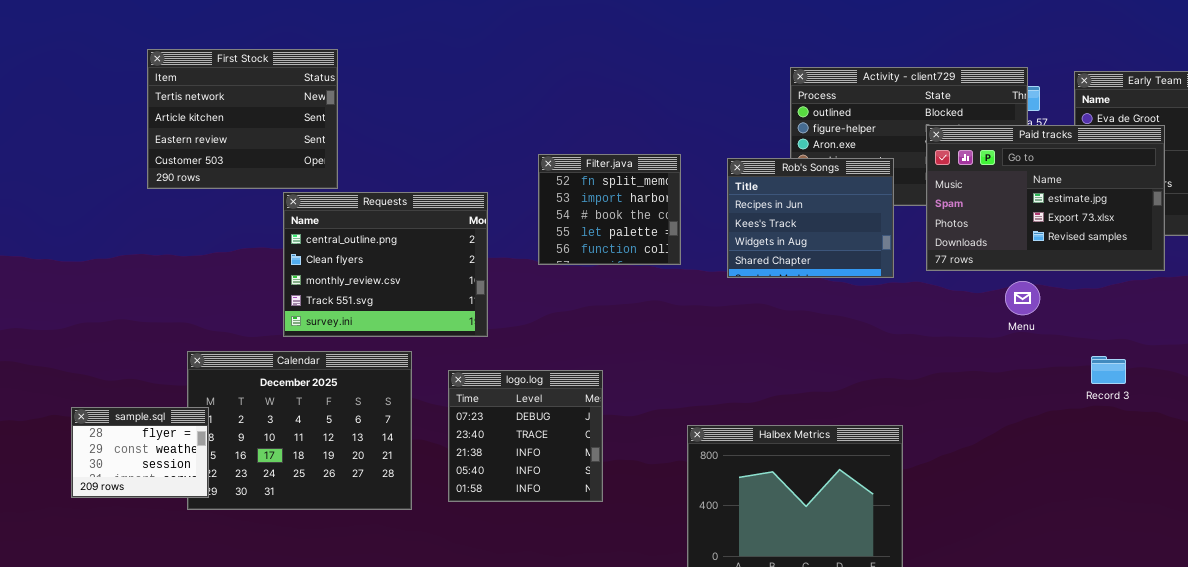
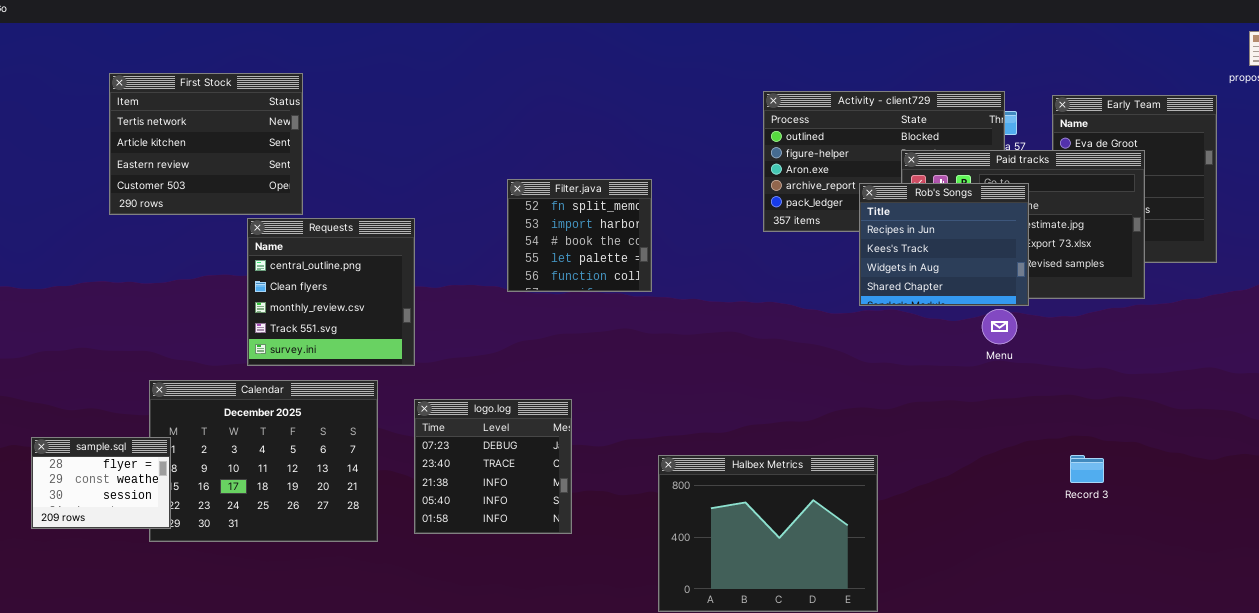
Rob's Songs: [727,158,894,278] -> [859,183,1029,306], moved
Requests: [283,192,488,337] -> [247,218,415,366], resized
Record 3: [1091,356,1126,384] -> [1070,455,1104,483], moved

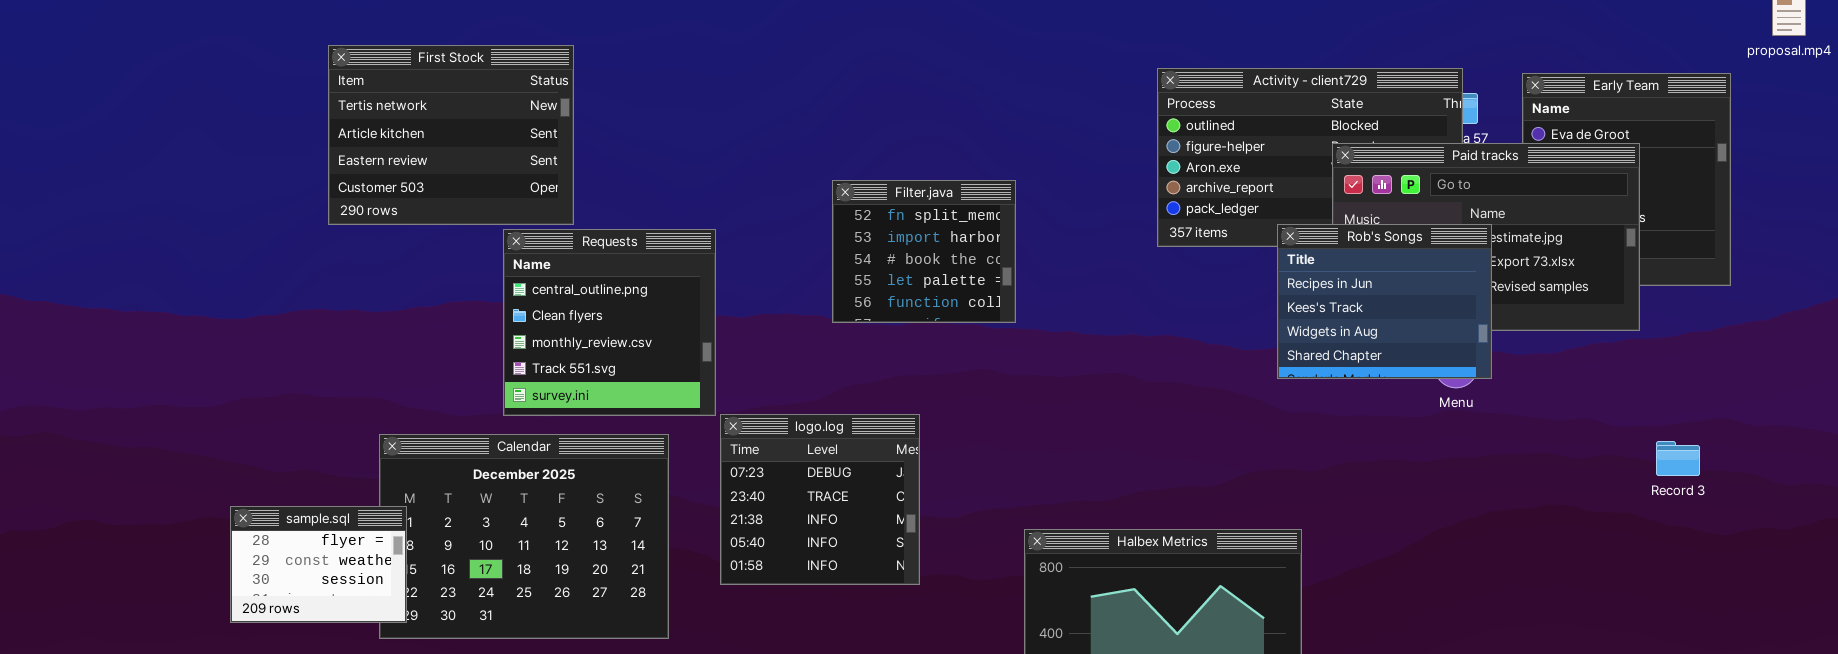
Rob's Songs: [859,183,1029,306] -> [1277,224,1492,379], moved
logo.log: [414,399,572,534] -> [720,414,920,585], moved
Record 3: [1070,455,1104,483] -> [1656,441,1700,476], moved

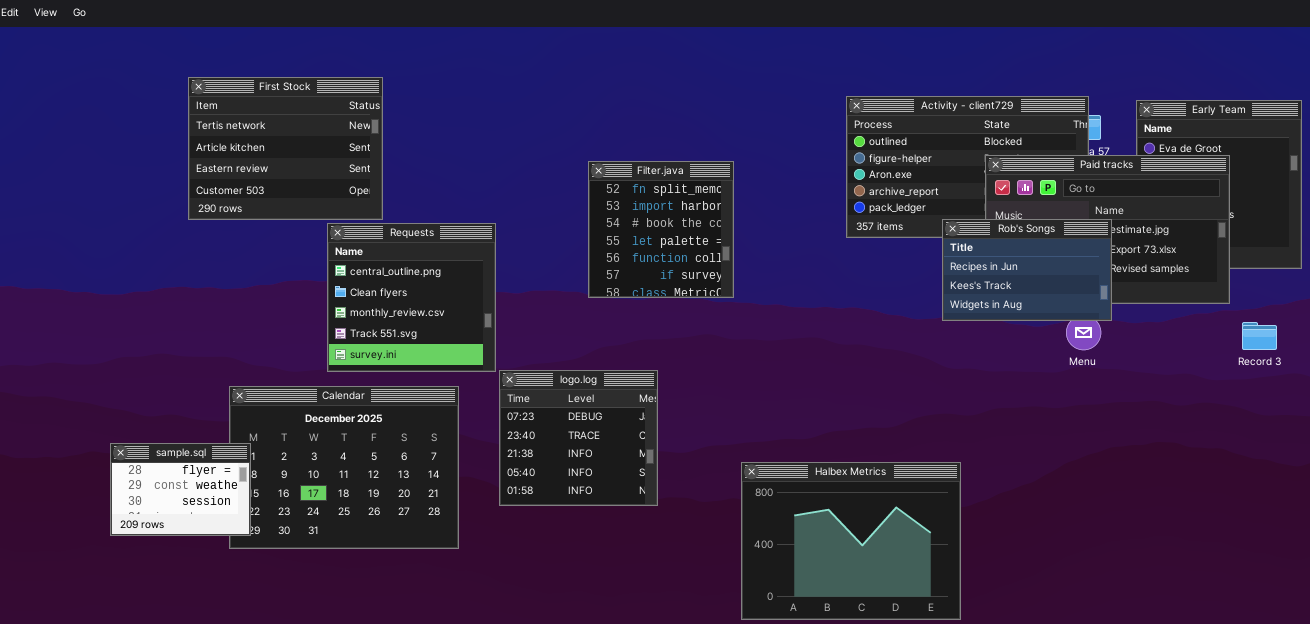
Filter.java: [832,180,1016,323] -> [588,161,734,298], resized
Rob's Songs: [1277,224,1492,379] -> [942,219,1112,321], resized
Record 3: [1656,441,1700,476] -> [1242,322,1277,350], moved

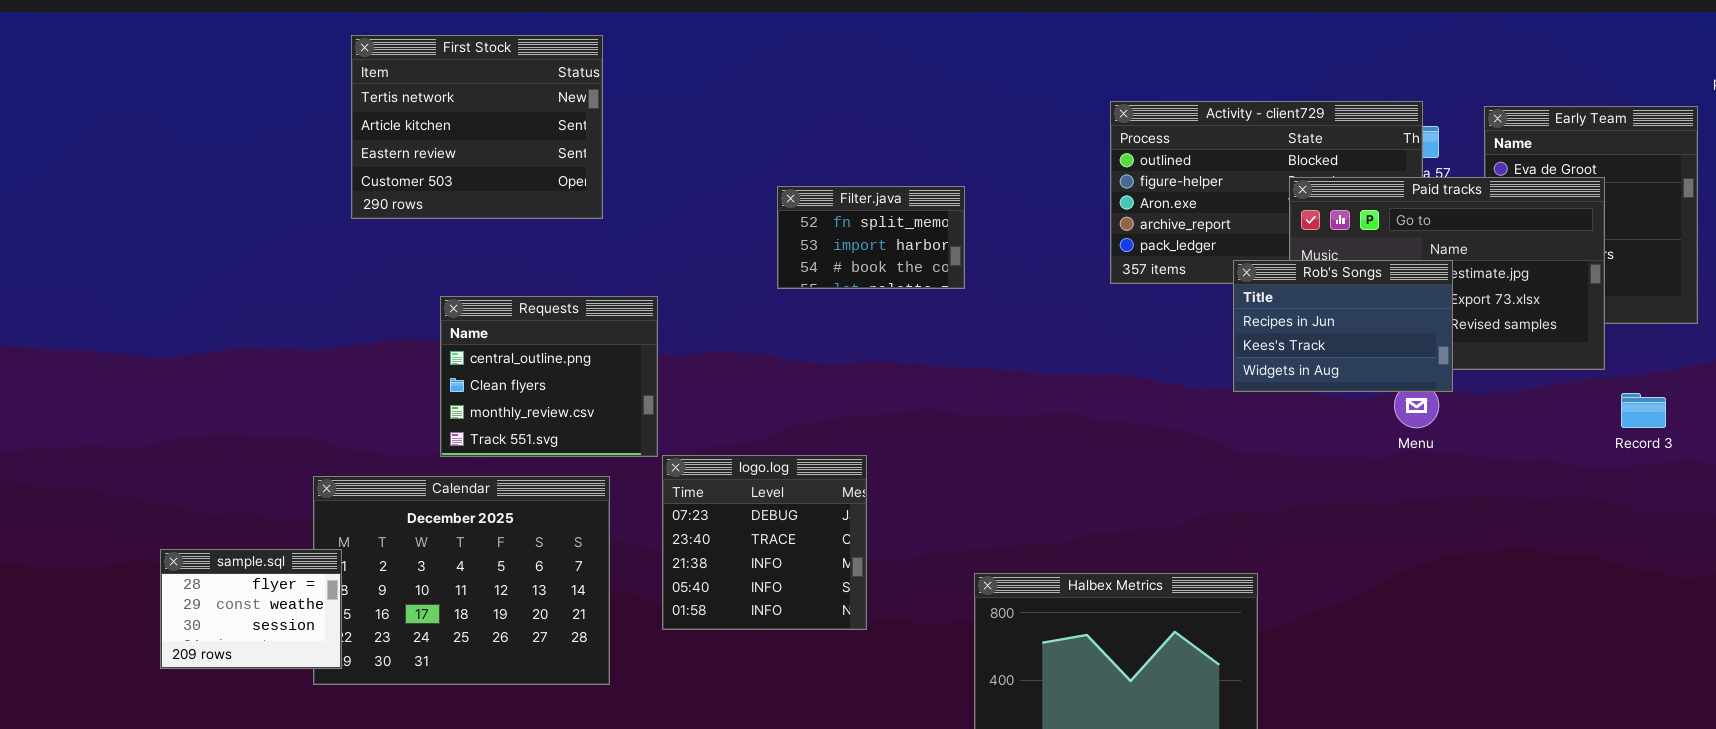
First Stock: [188,77,383,220] -> [351,35,603,219], moved
Filter.java: [588,161,734,298] -> [777,186,965,289], resized
Requests: [327,223,496,372] -> [440,296,658,457], resized

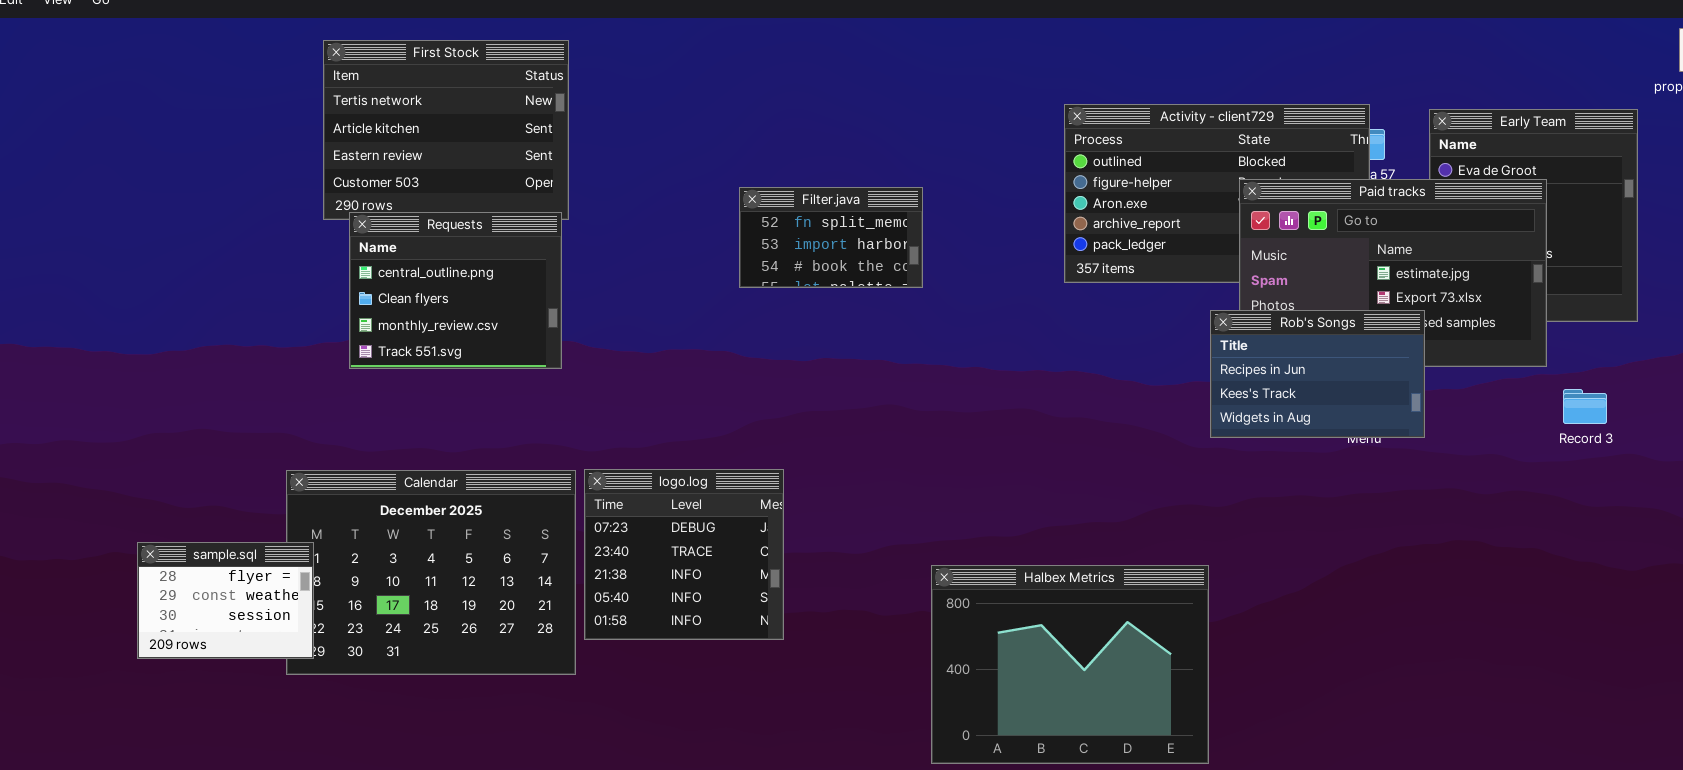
Rob's Songs: [1233,260,1453,392] -> [1210,310,1425,438], moved
Requests: [440,296,658,457] -> [349,212,562,369], moved
logo.log: [662,455,867,630] -> [584,469,784,640], moved

